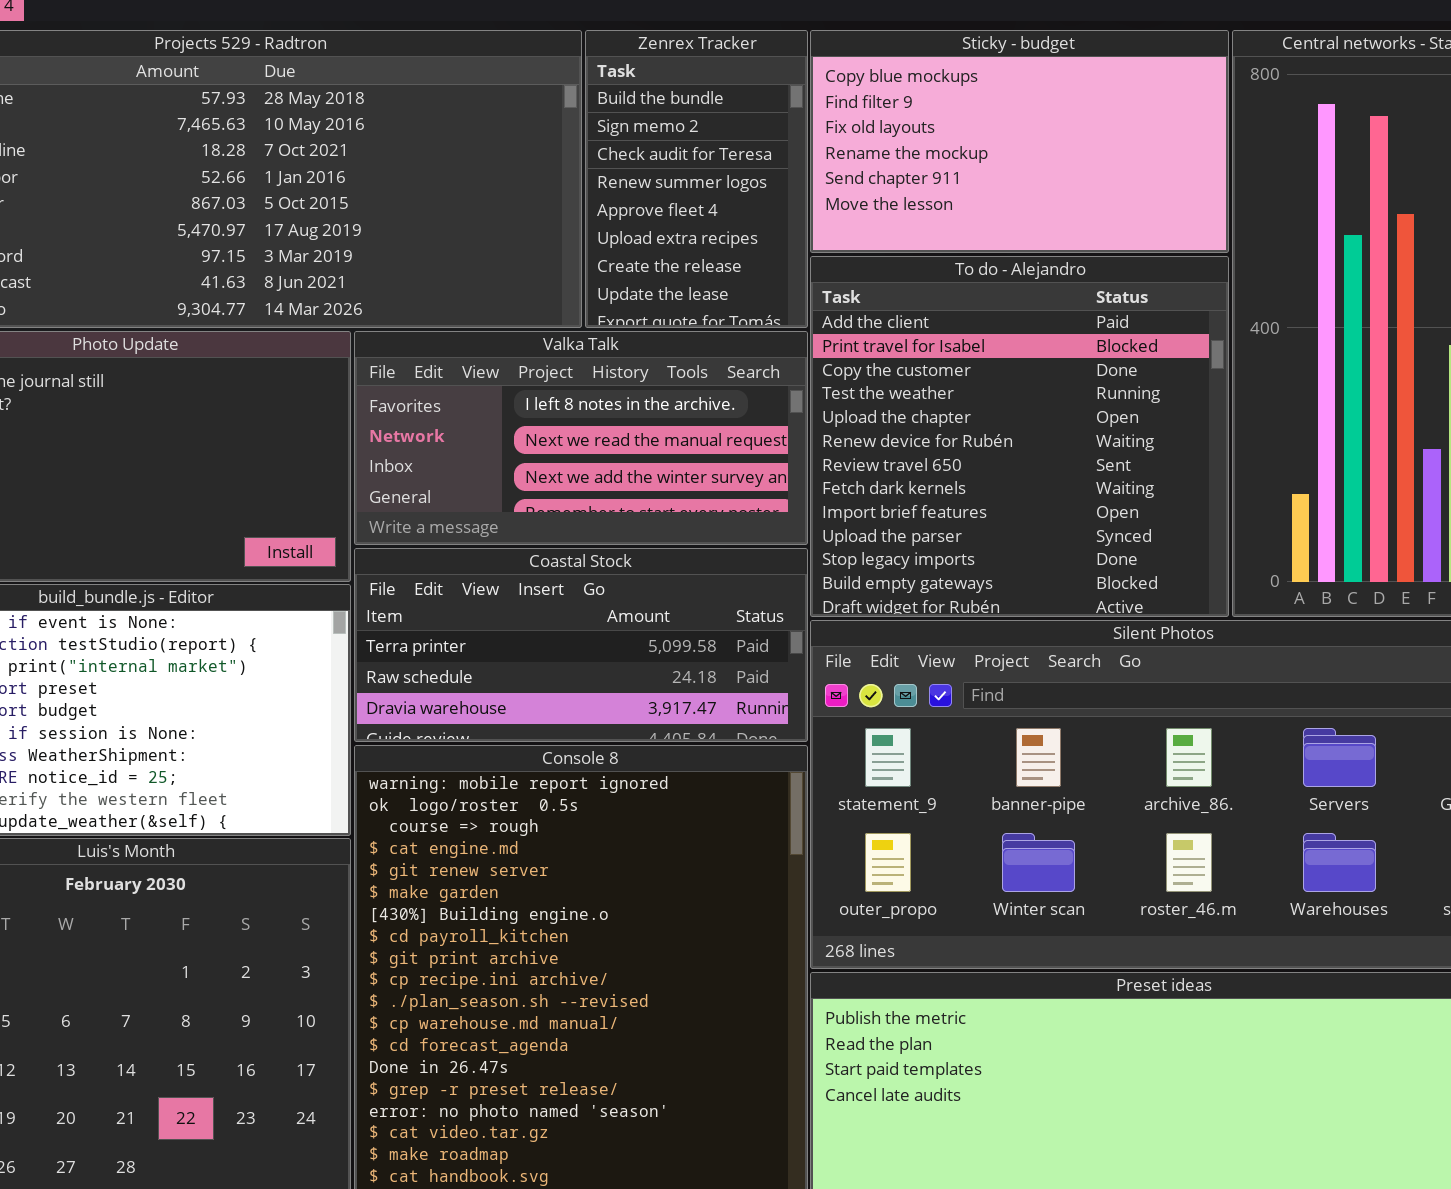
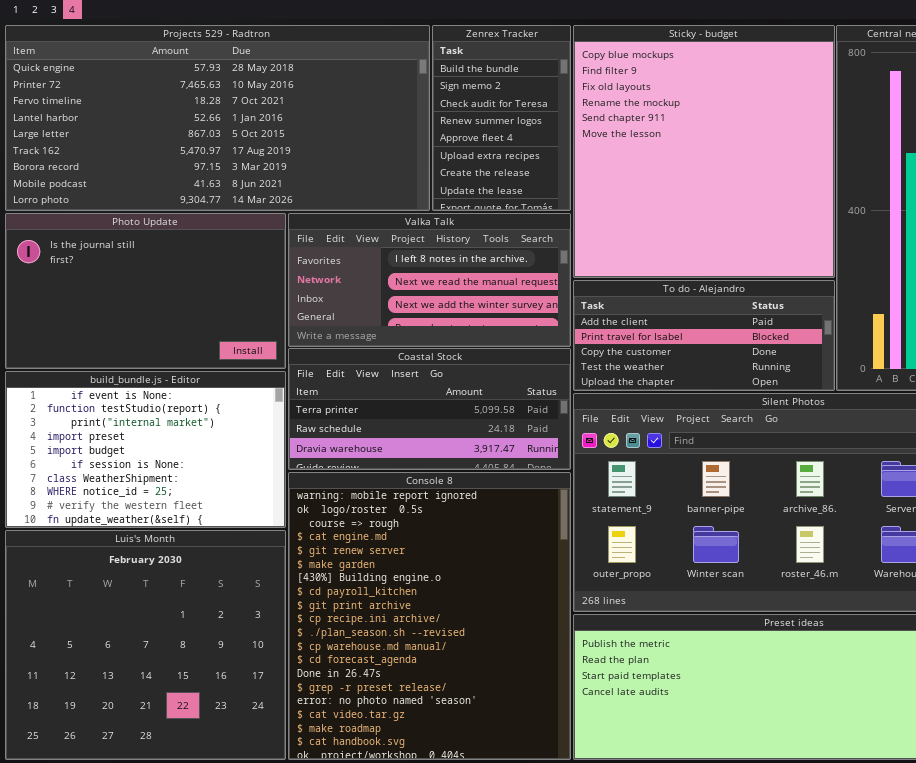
Sticky - budget: [810,30,1229,253] -> [573,25,835,278], resized
To do - Alejandro: [810,256,1229,617] -> [573,280,835,391], resized

